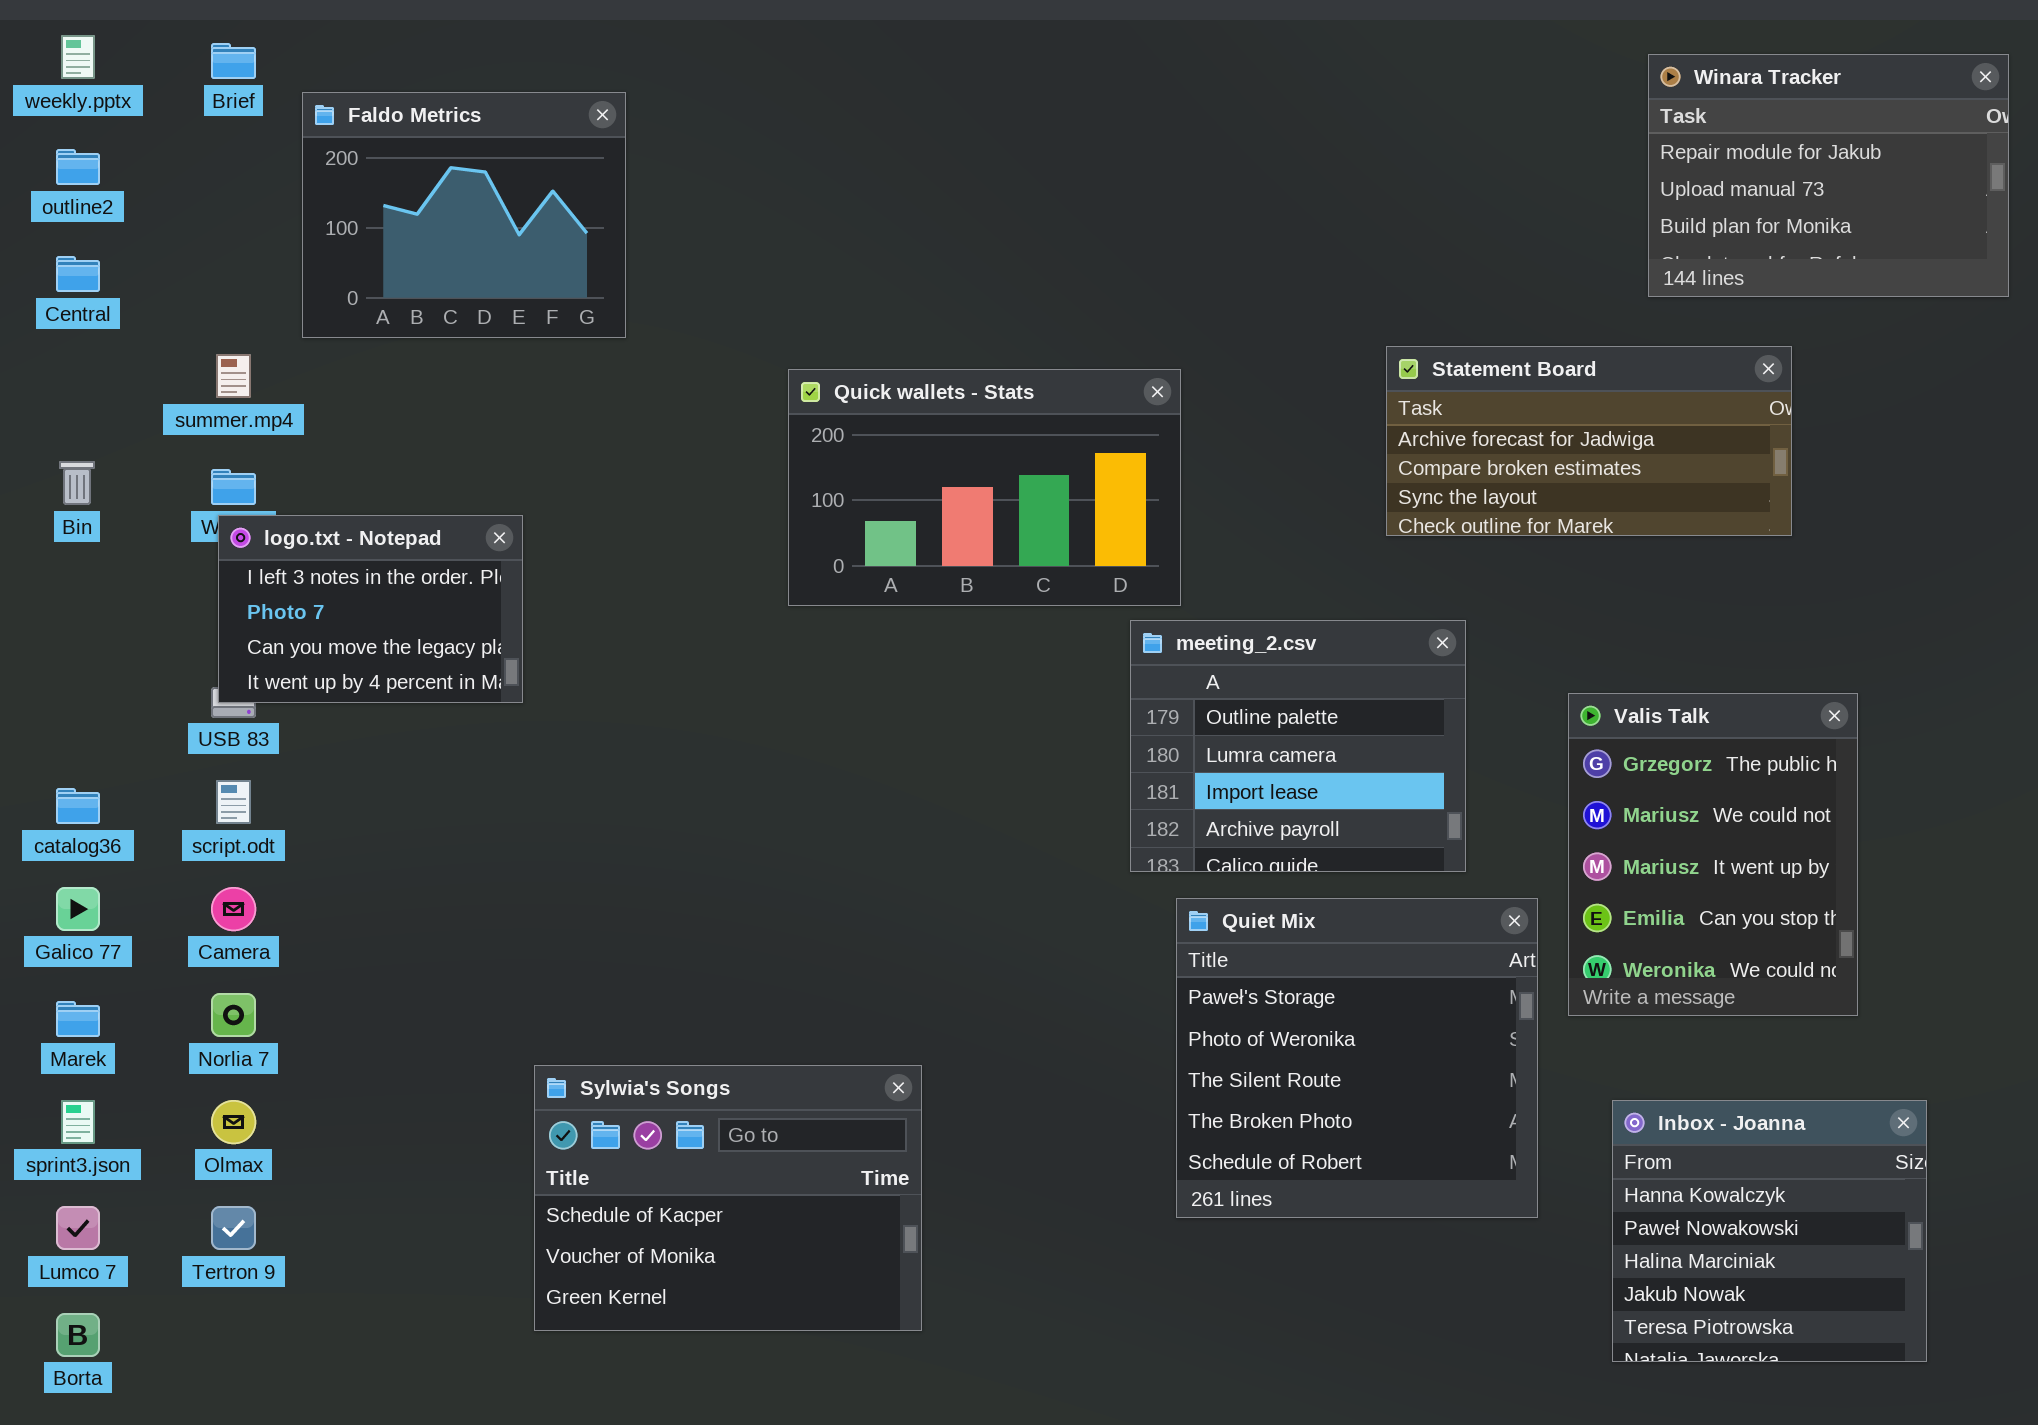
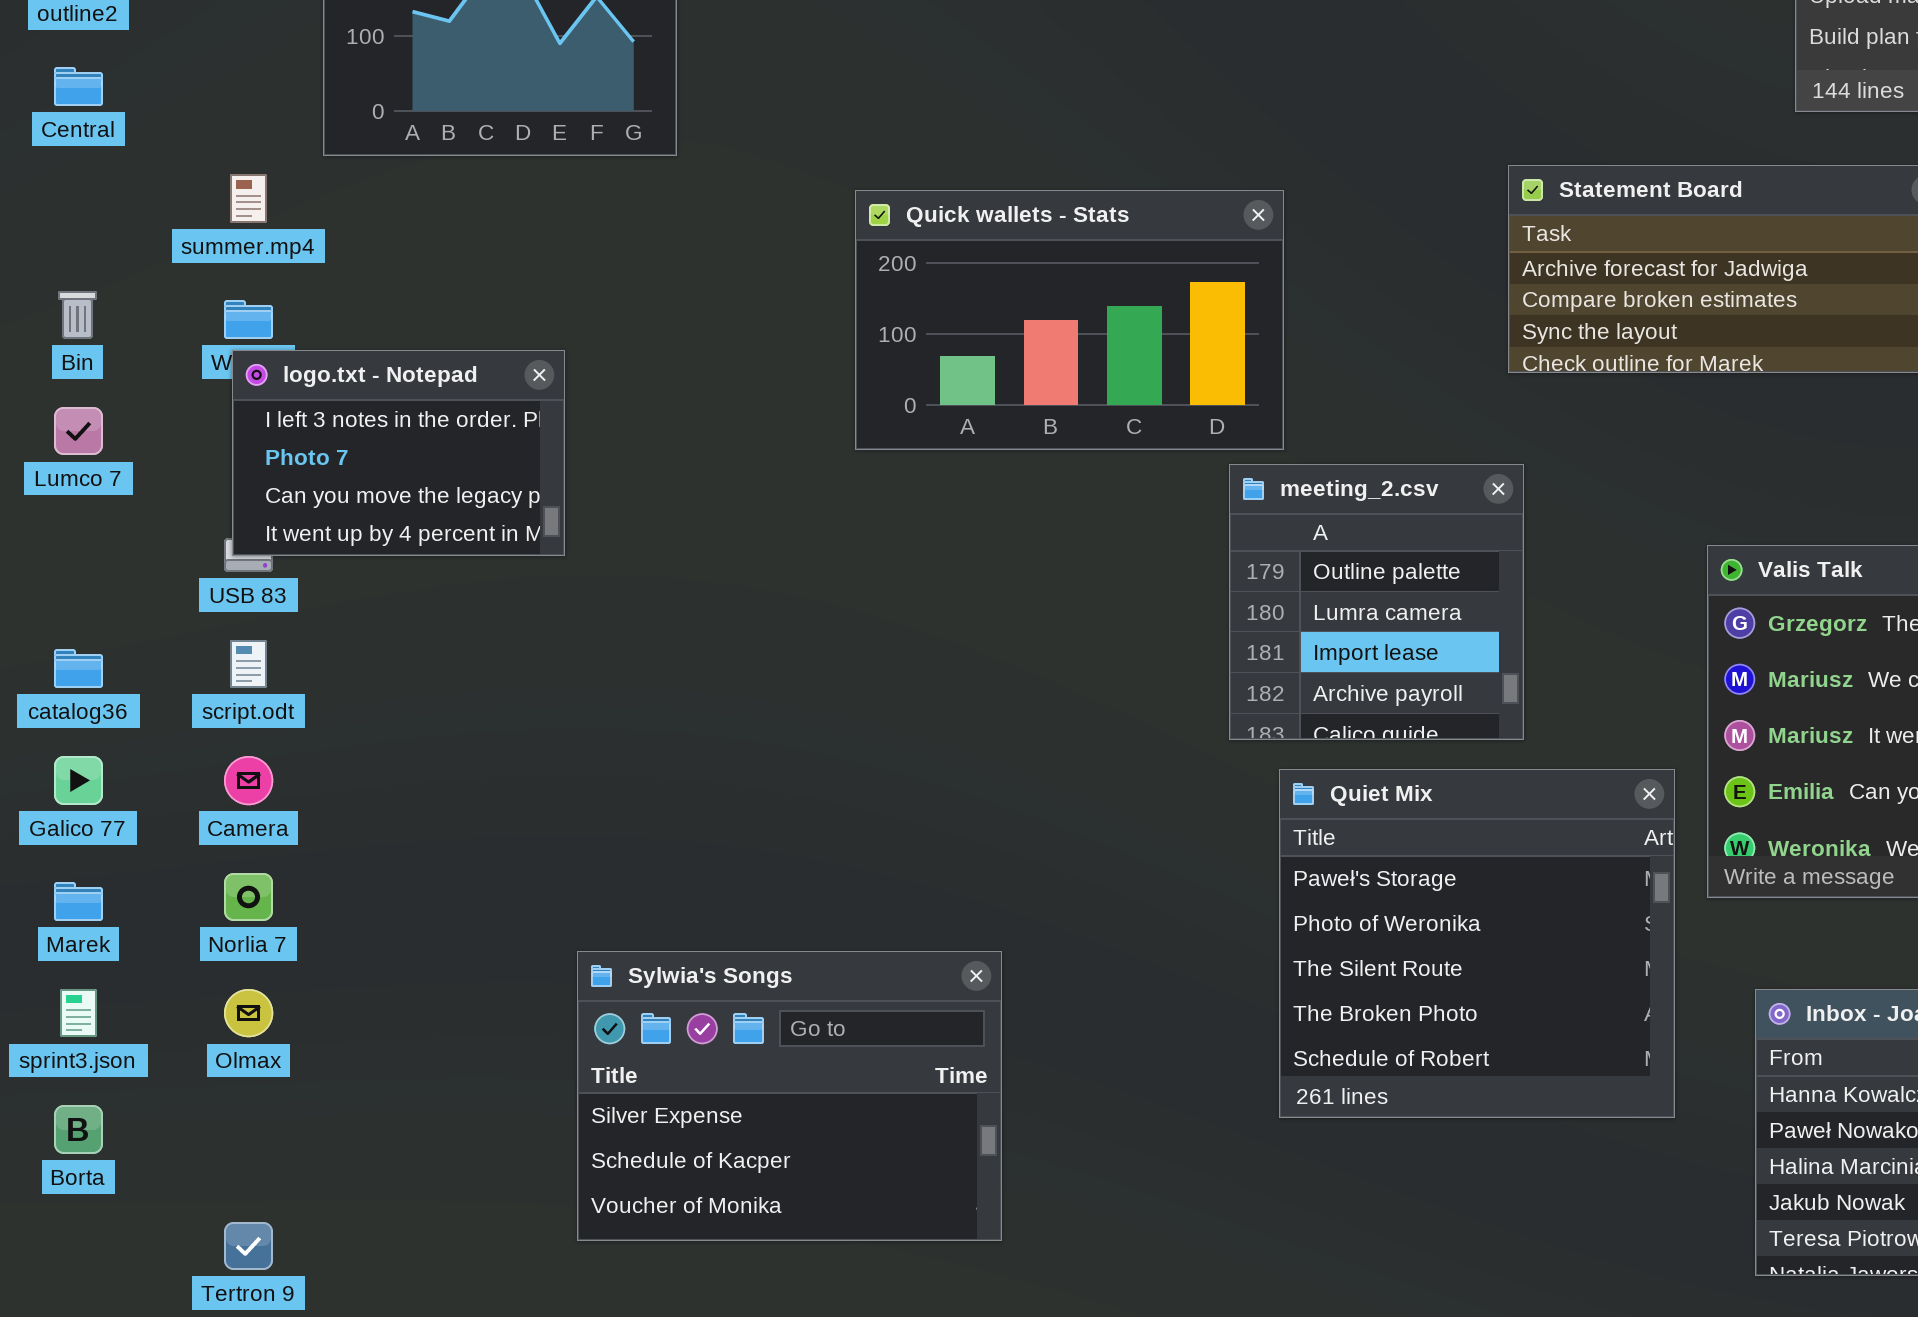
meeting_2.csv: [1130,620,1466,872] -> [1229,464,1524,740], resized
Sylwia's Songs: [534,1065,922,1331] -> [577,951,1002,1241], scrolled up 1 row
Lumco 7: [56,1206,100,1250] -> [54,407,103,455], moved
Tertron 9: [211,1206,256,1250] -> [224,1222,273,1270], moved
Borta: [56,1313,100,1357] -> [54,1105,103,1154], moved

